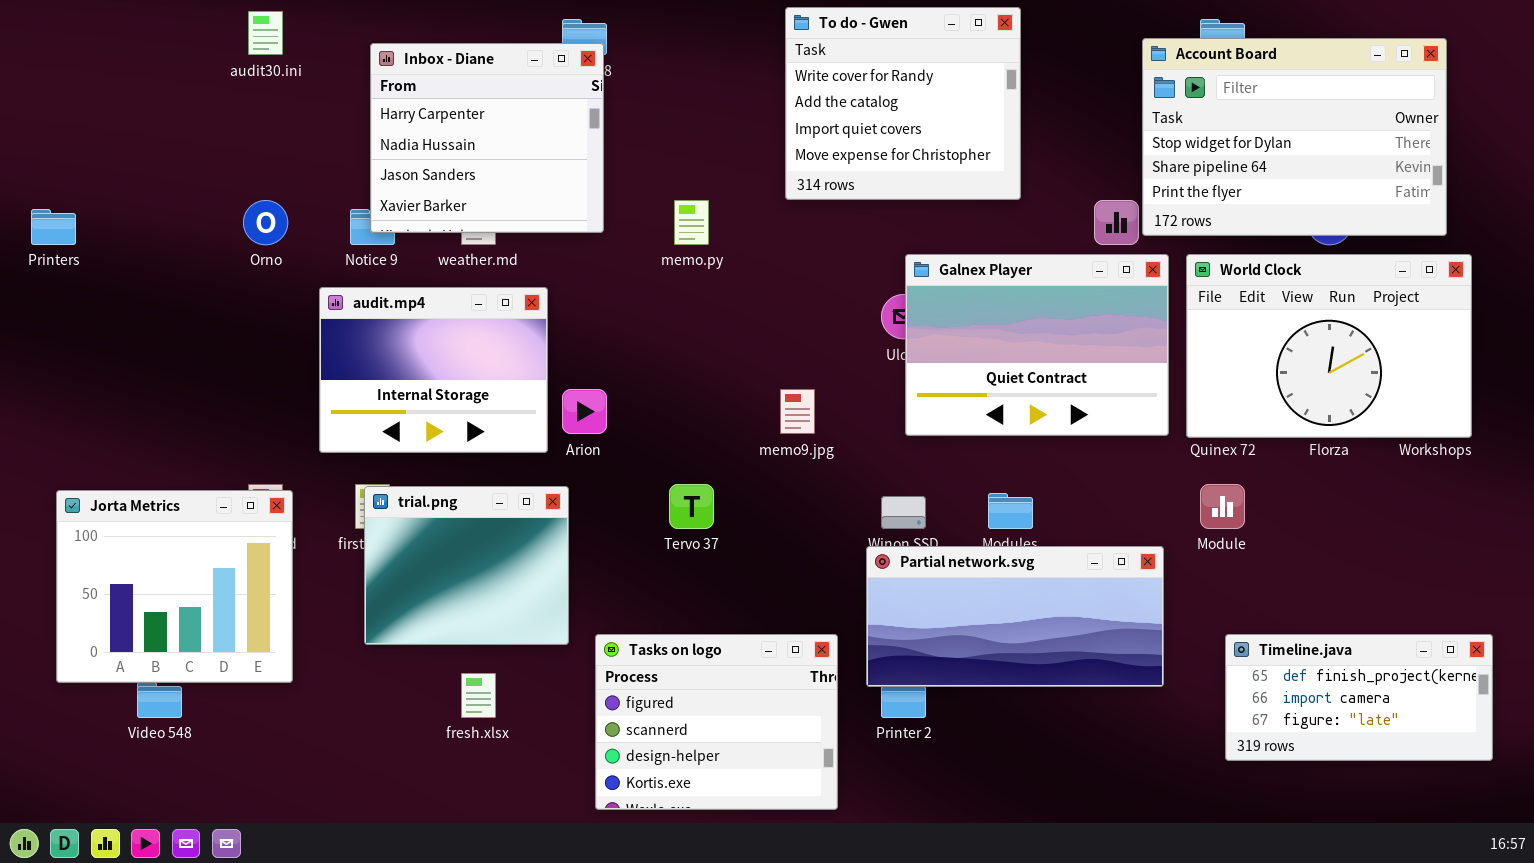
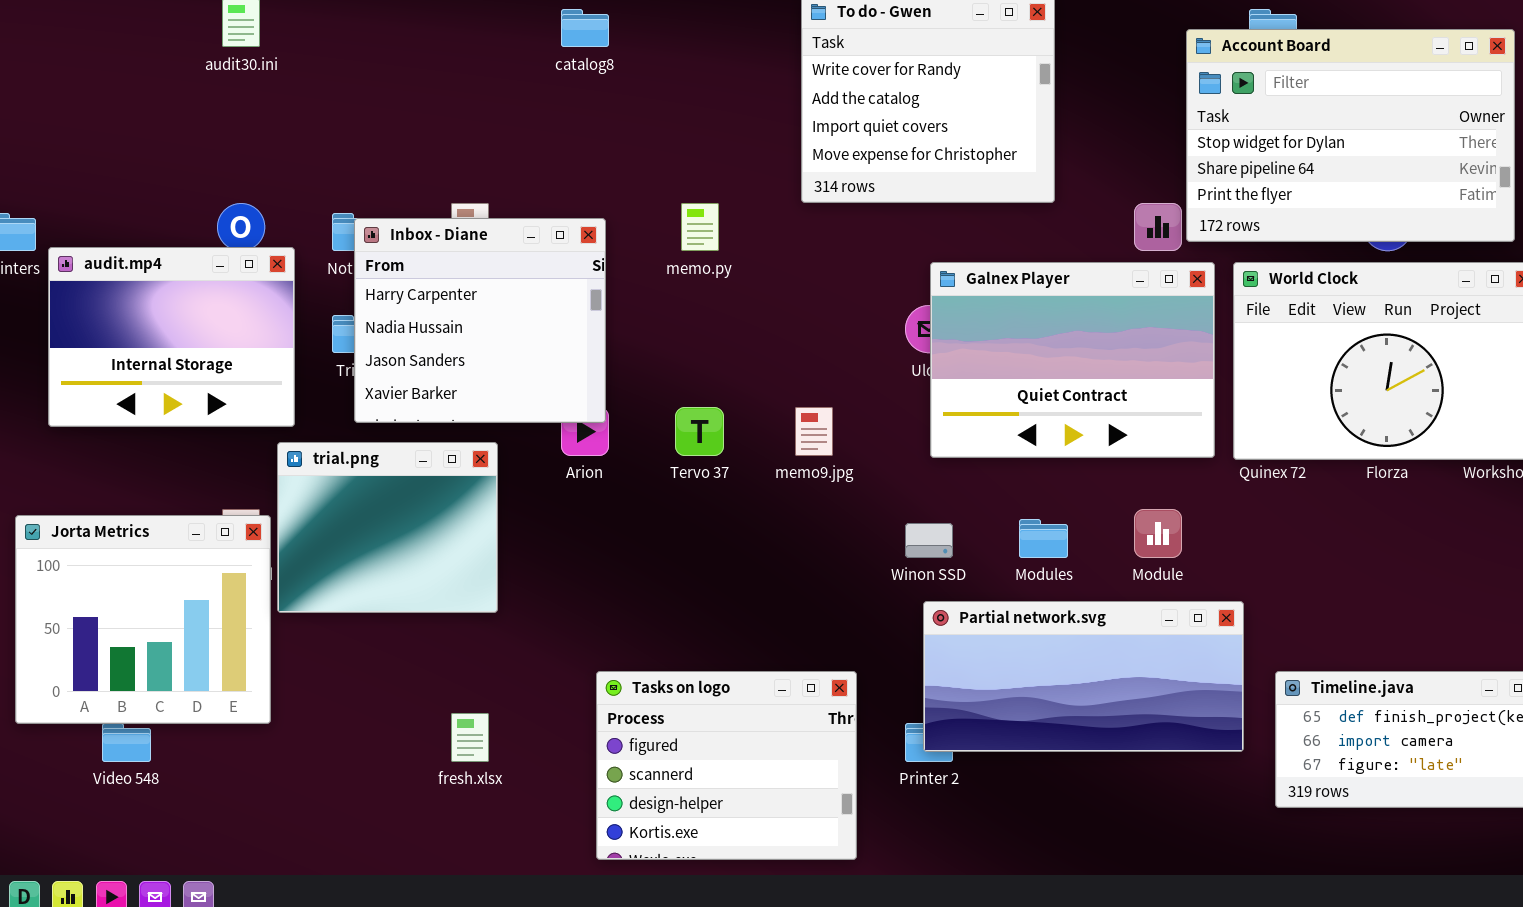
Inbox - Diane: [370,43,604,233] -> [354,218,606,423], moved
audit.mp4: [319,287,548,453] -> [48,247,295,427], moved
Tervo 37: [669,484,714,529] -> [675,407,724,456], moved
Module: [1200,484,1245,529] -> [1134,509,1182,558], moved
trial.png: [364,486,569,645] -> [277,442,498,613], moved
Partial network.svg: [866,546,1164,687] -> [923,601,1244,752], moved

